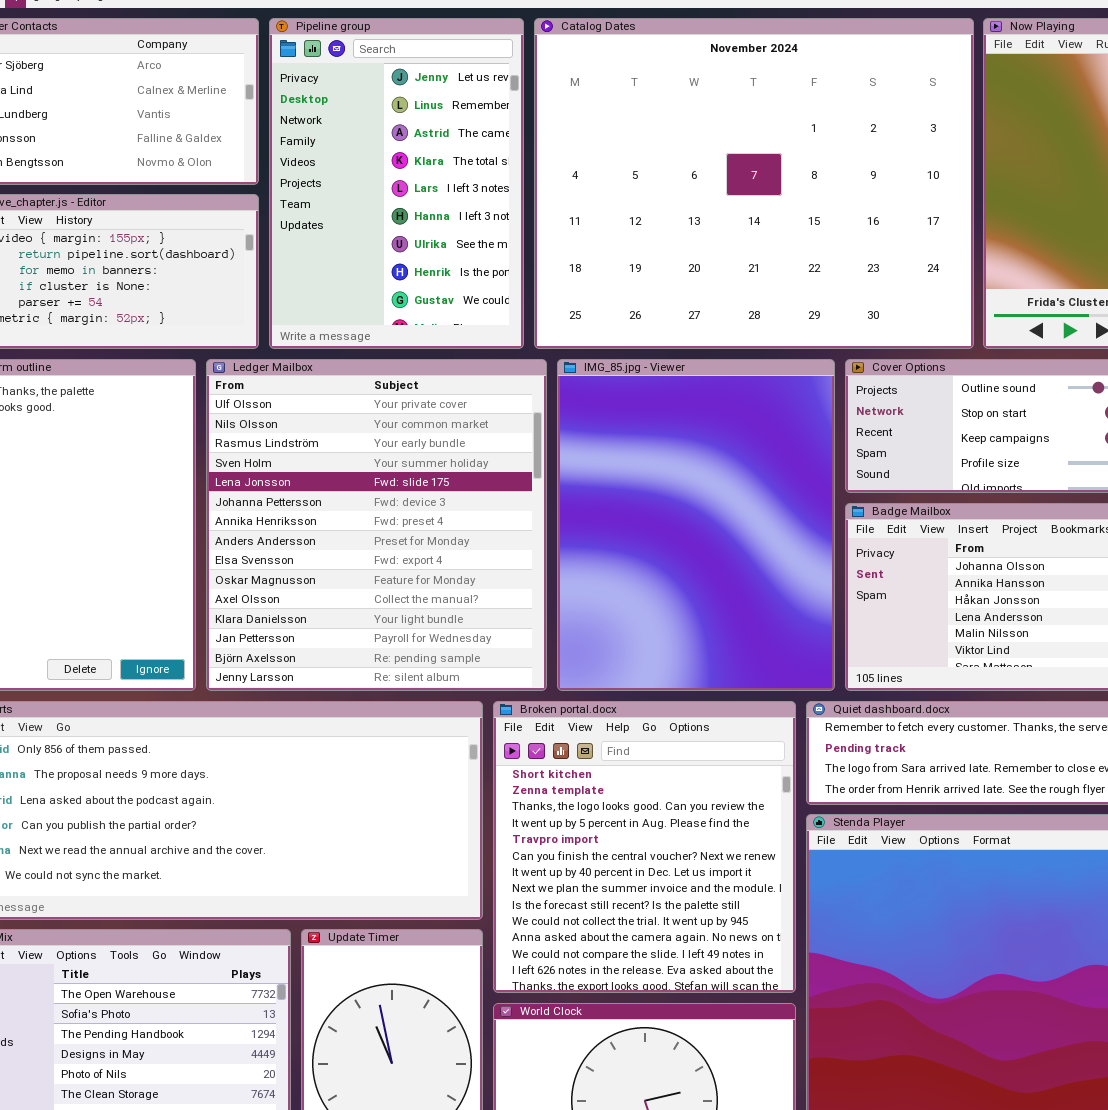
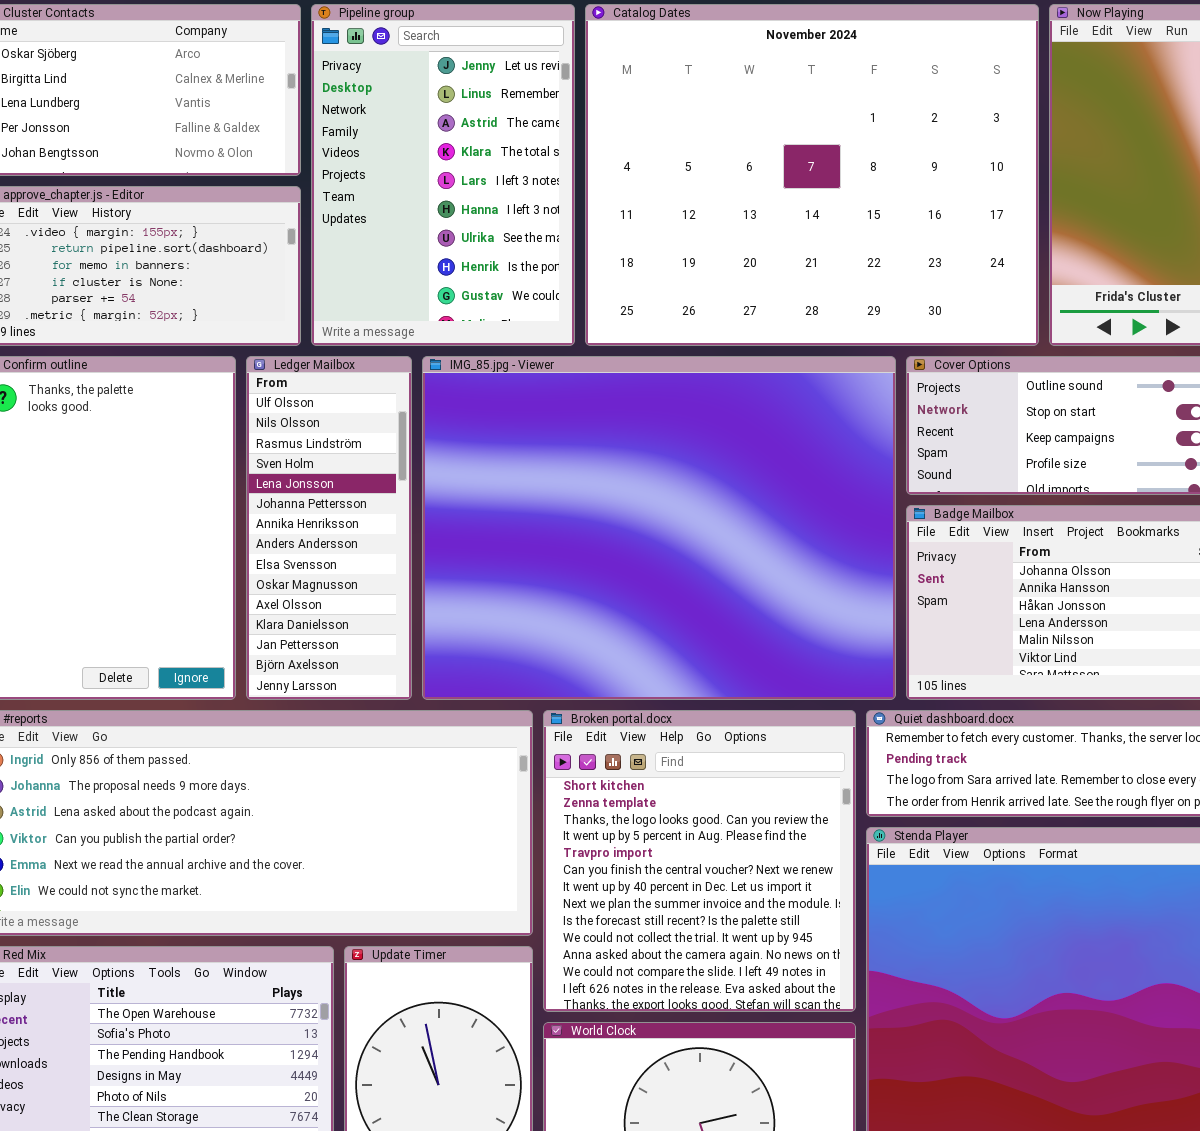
Ledger Mailbox: [206,359,547,691] -> [246,356,412,700], resized
IMG_85.jpg - Viewer: [557,359,835,691] -> [422,356,896,700], resized

